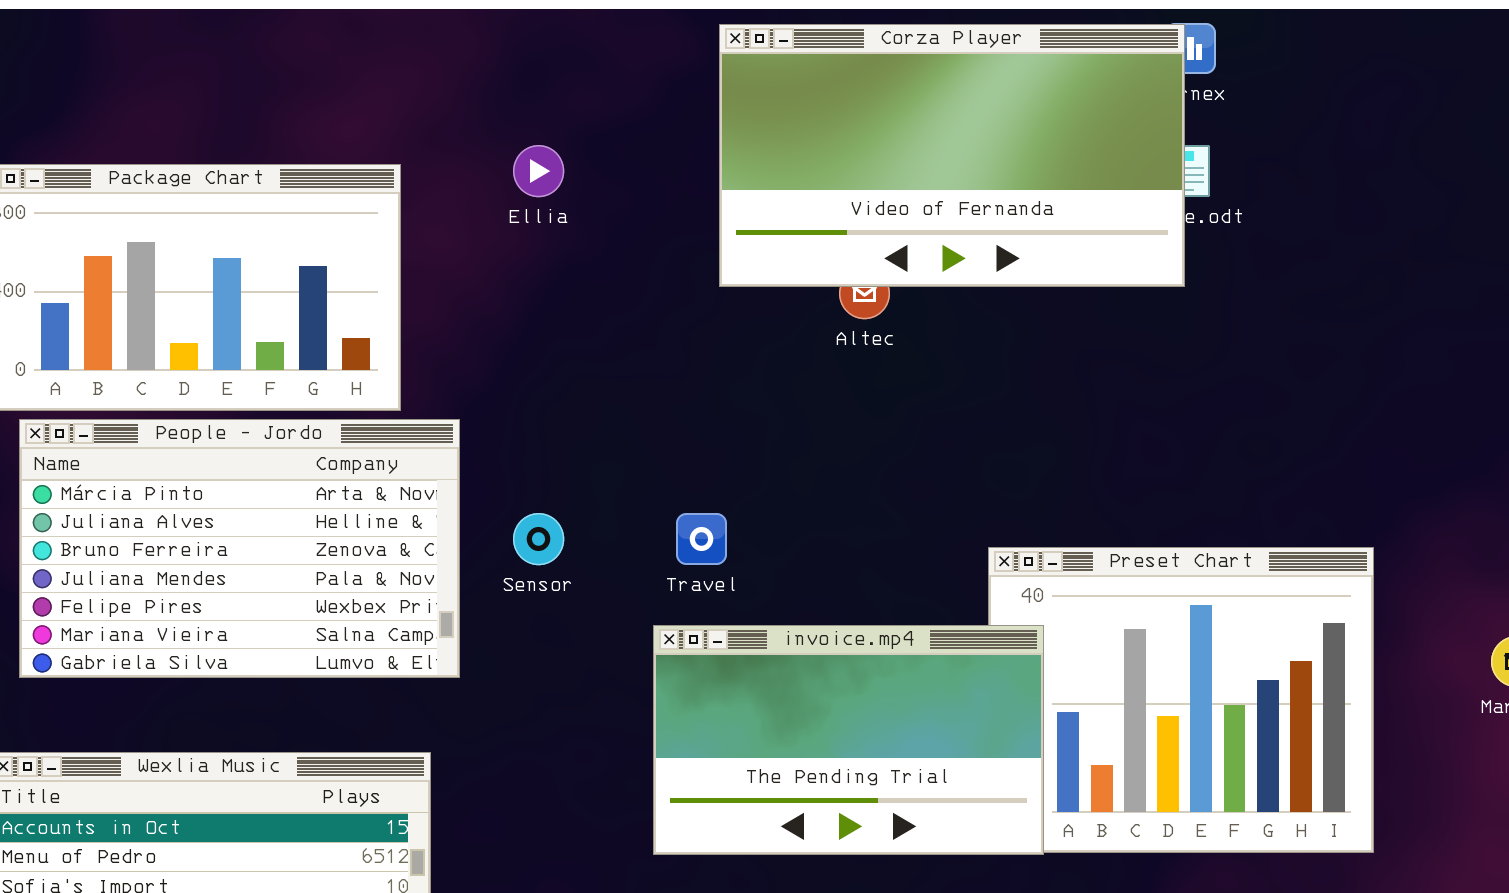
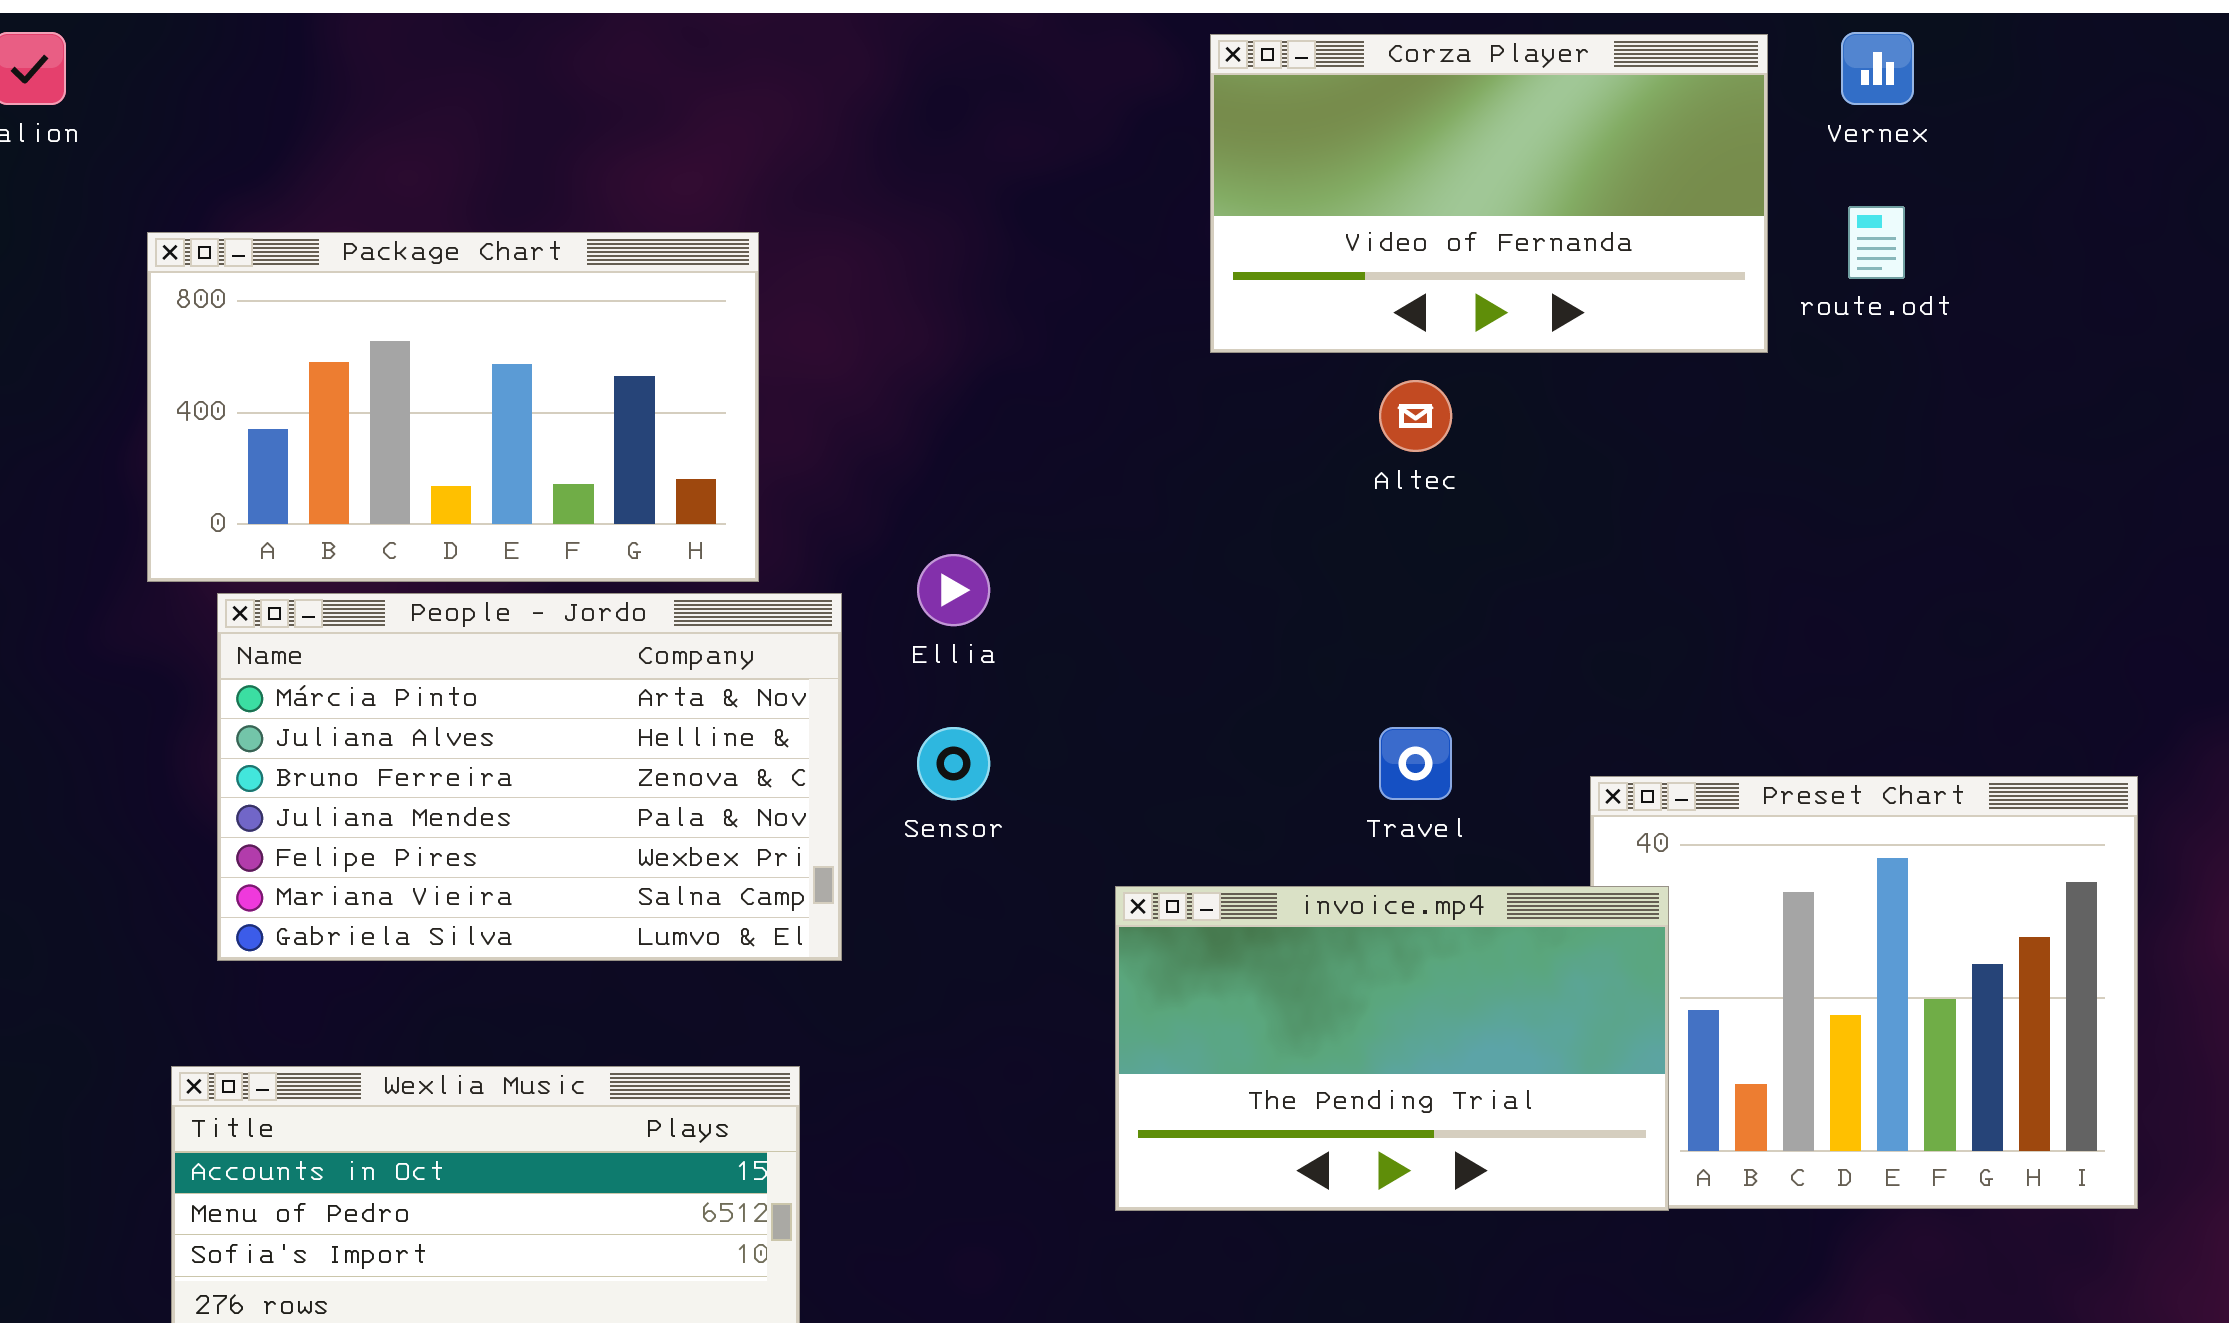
Corza Player: [719,24,1185,287] -> [1210,34,1768,353], resized
Ellia: [513,145,564,197] -> [917,554,990,626], moved
Travel: [676,513,727,565] -> [1379,727,1452,800], moved

